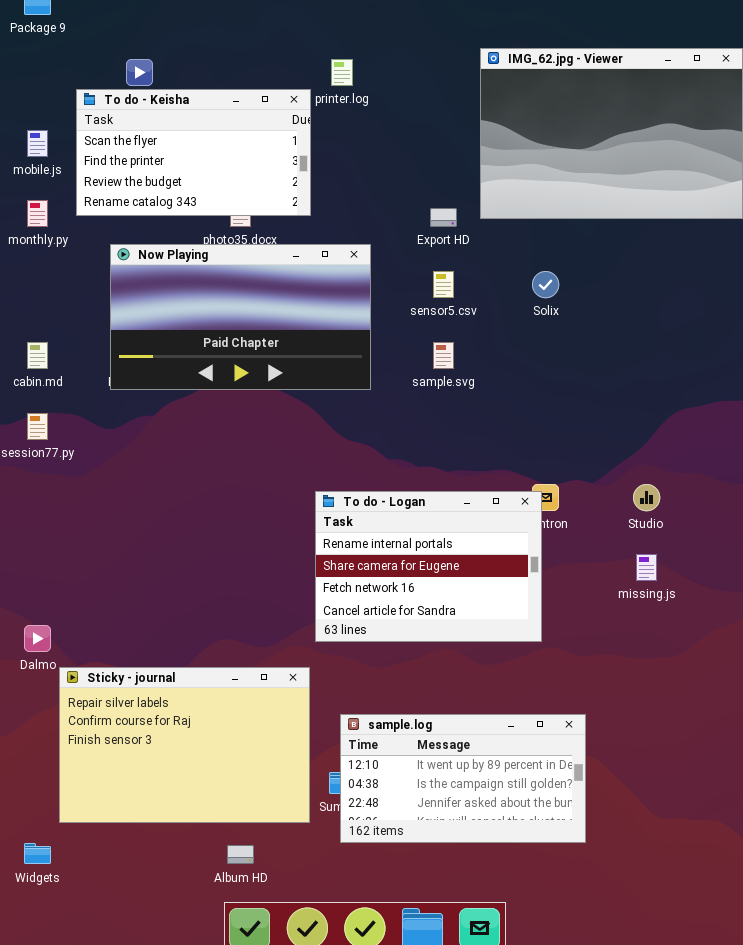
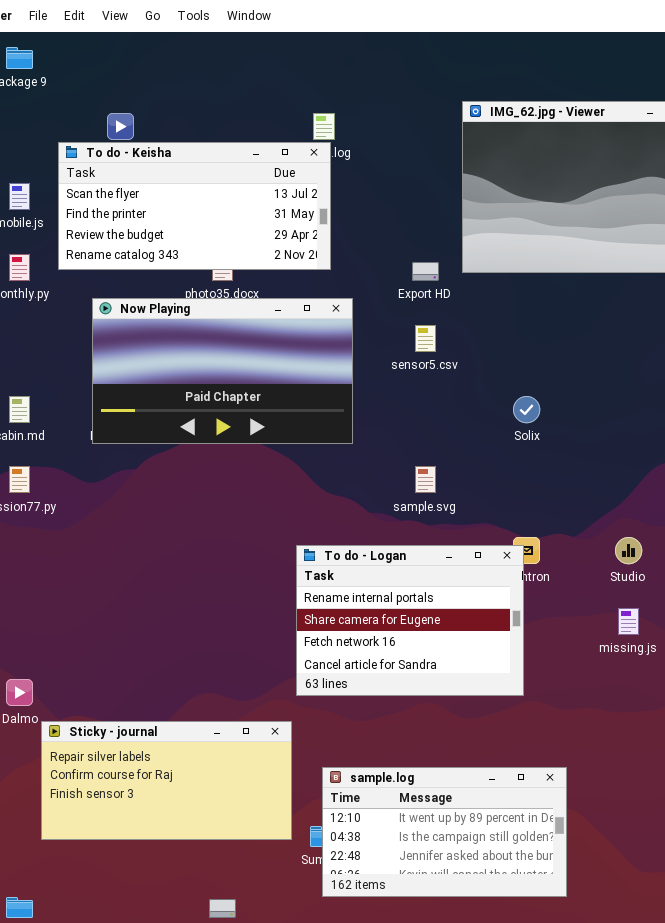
To do - Keisha: [76,89,311,216] -> [58,142,331,270], resized
Solix: [532,271,559,298] -> [513,396,540,423], moved
sample.svg: [433,342,454,369] -> [415,466,436,493], moved
Sticky - journal: [59,667,310,823] -> [41,721,292,840], resized

